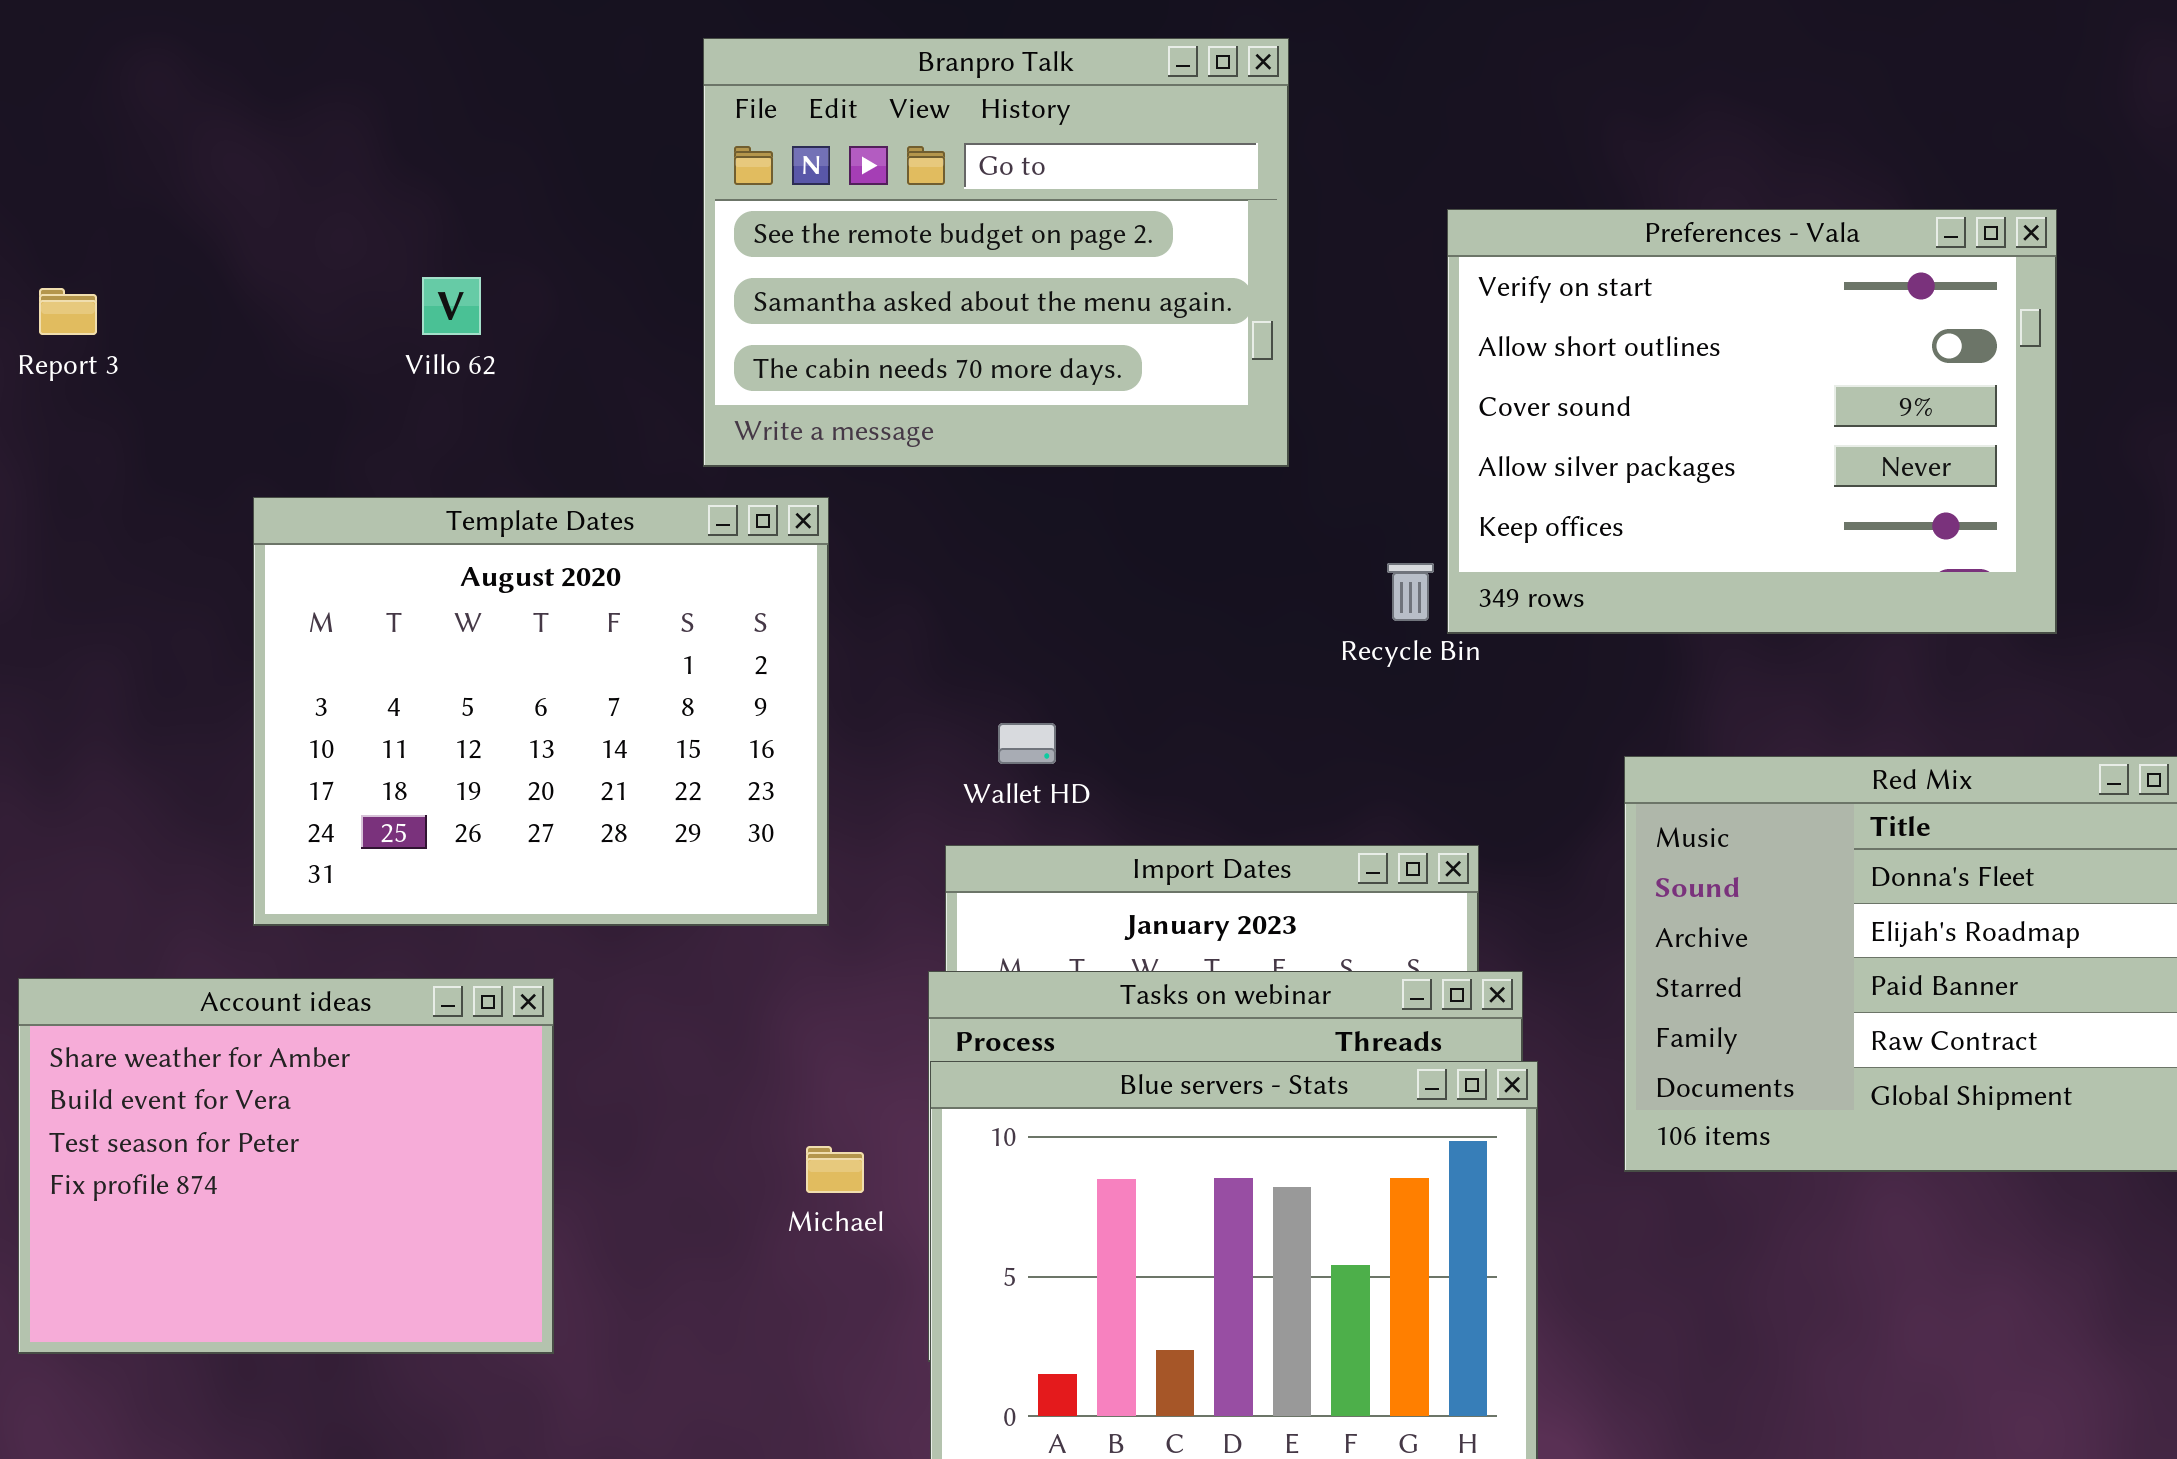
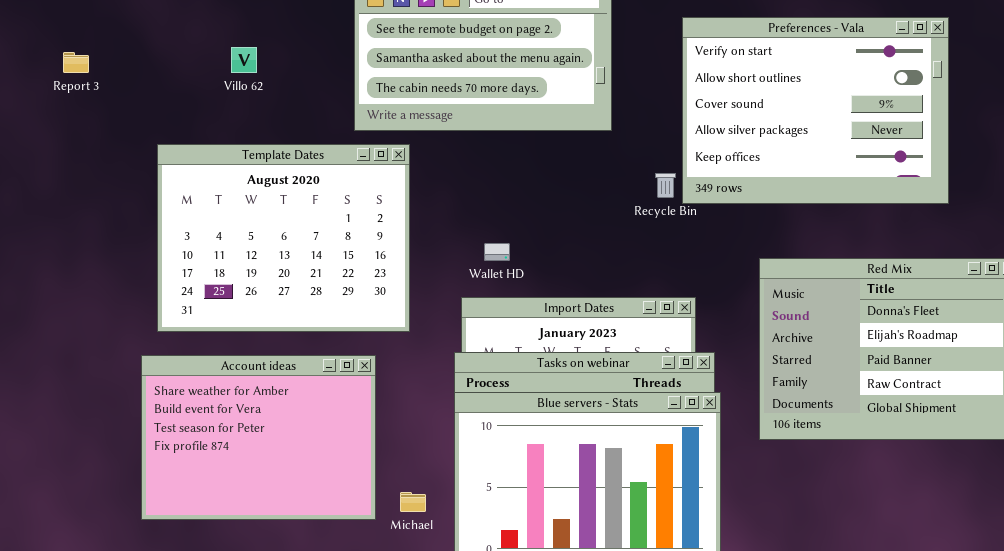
Account ideas: [18,978,554,1354] -> [141,355,376,520], moved
Michael: [806,1146,864,1193] -> [400,492,426,512], moved

